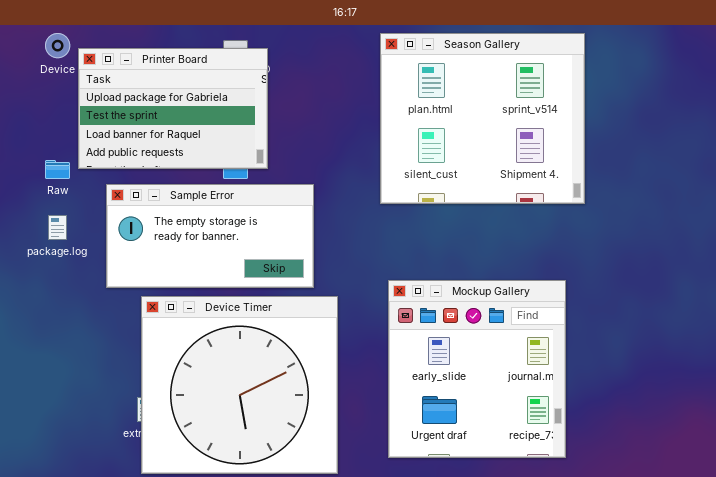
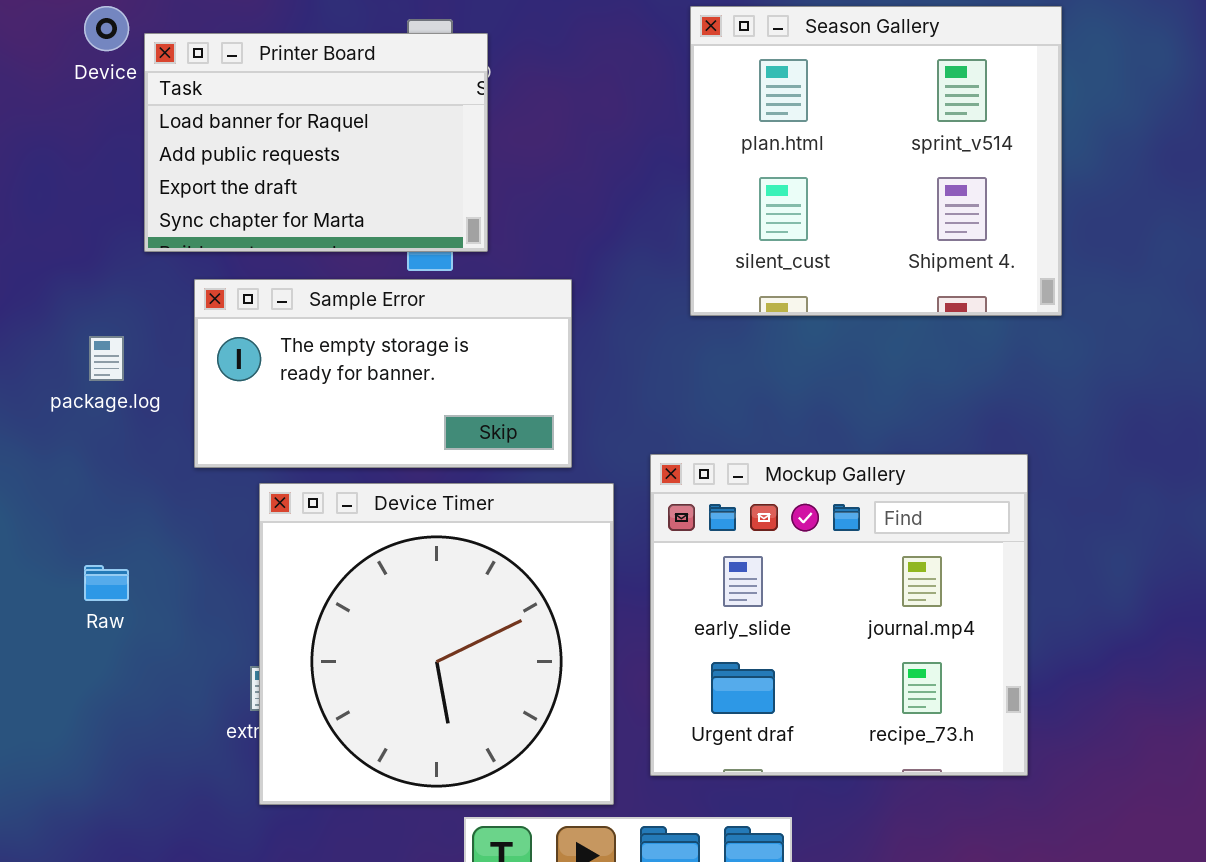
Printer Board: [78,48,268,169] -> [144,33,488,252], scrolled down 2 rows
Raw: [45,160,70,179] -> [84,565,129,601], moved
Mockup Gallery: [388,280,566,458] -> [650,454,1028,776], resized

